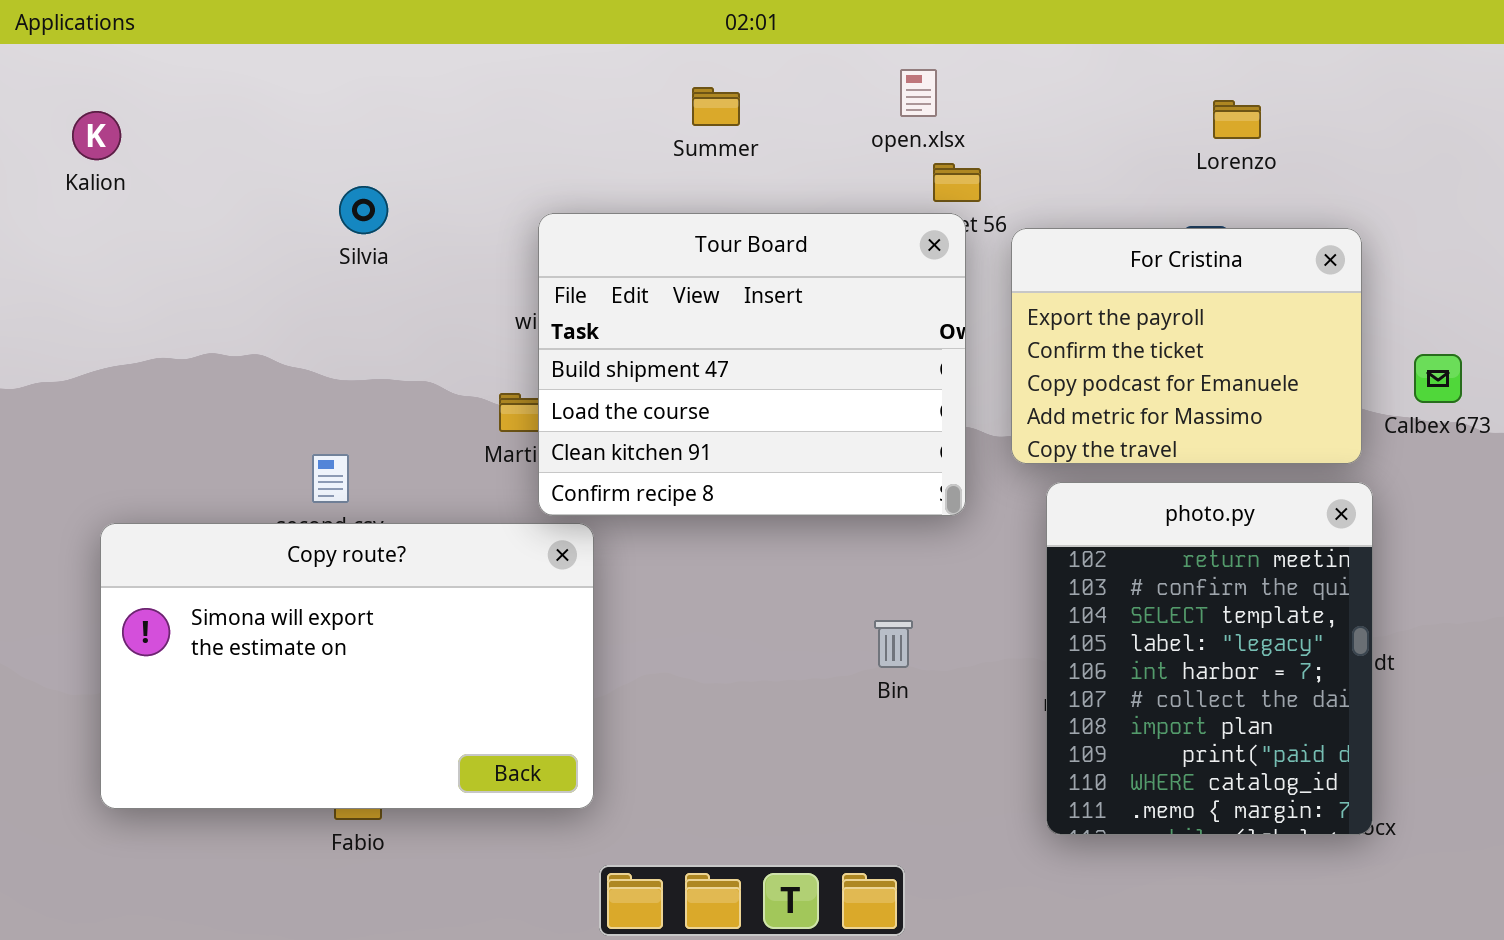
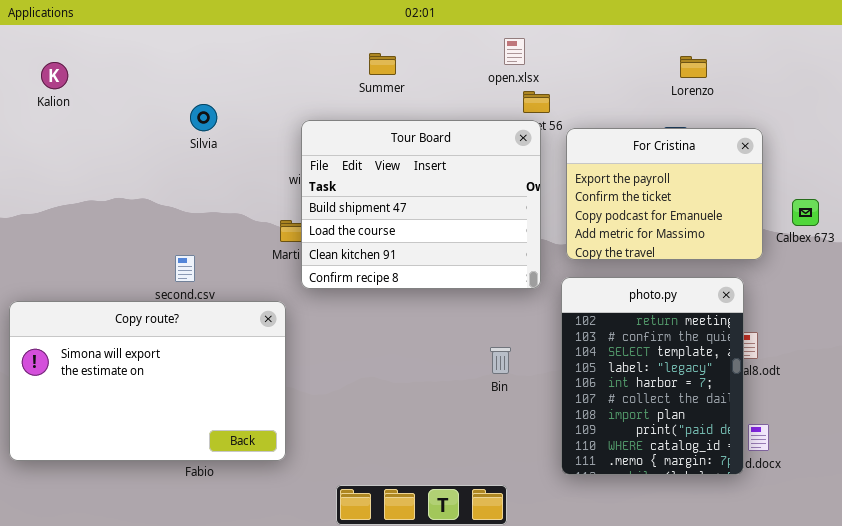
Summer: [692,87,740,126] -> [369,53,396,75], moved
photo.py: [1046,482,1373,835] -> [561,277,744,475], moved
Copy route?: [100,523,594,809] -> [9,301,286,461], moved

